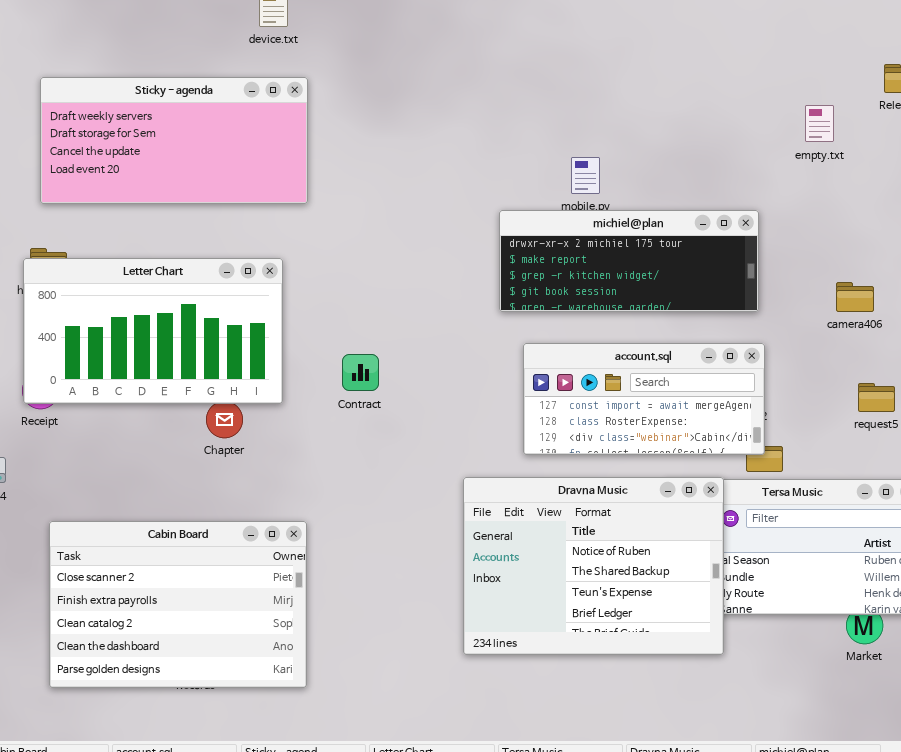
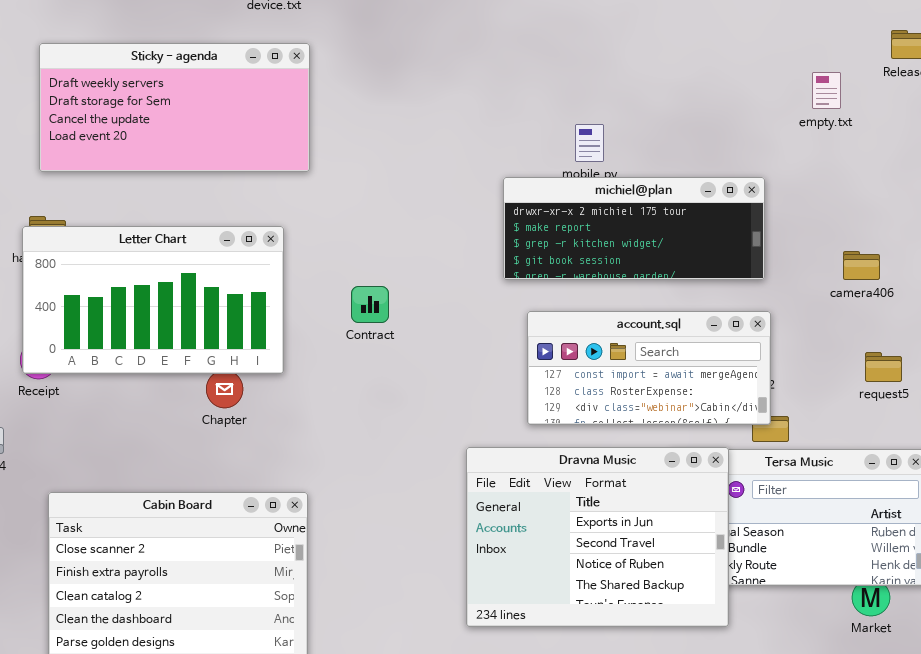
Contract: [342,354,379,391] -> [351,286,389,323], moved
Dravna Music: [463,477,724,655] -> [466,447,729,627], scrolled up 2 rows

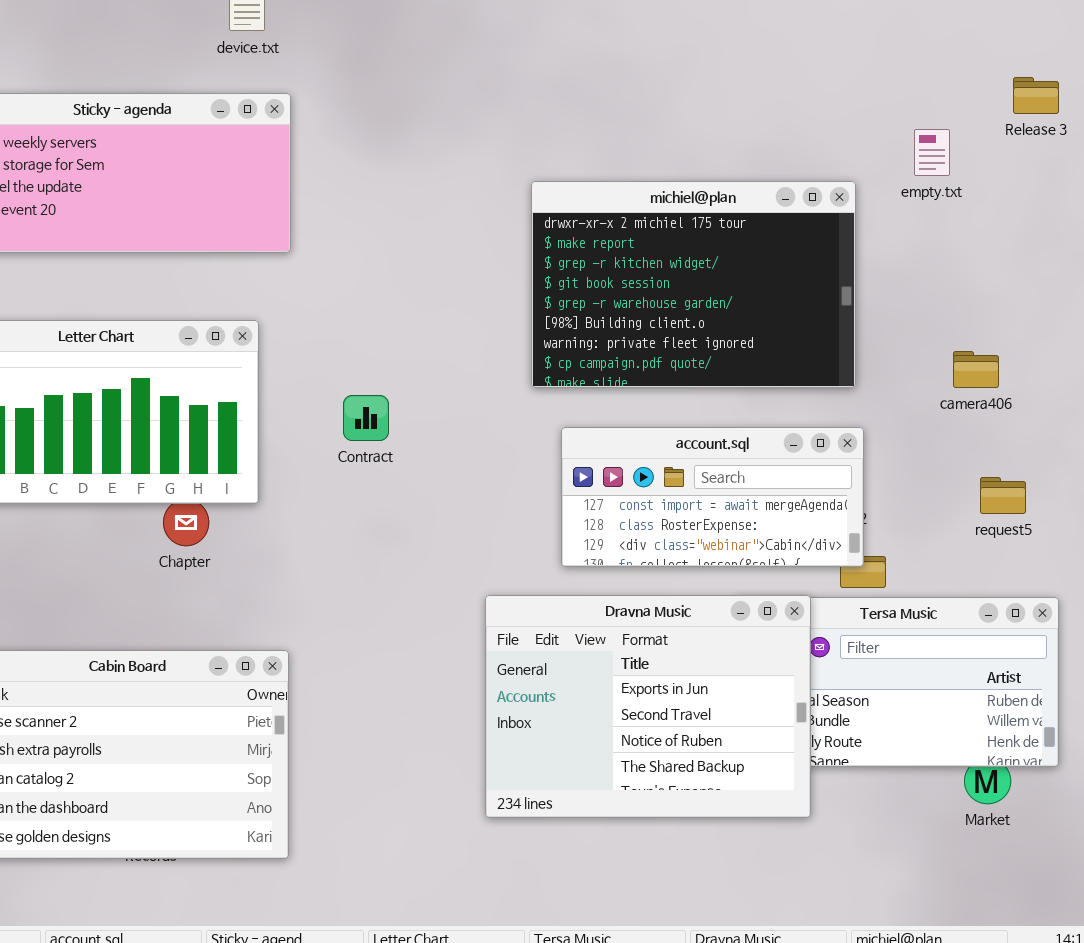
michiel@plan: [503,177,765,280] -> [531,181,856,388], resized

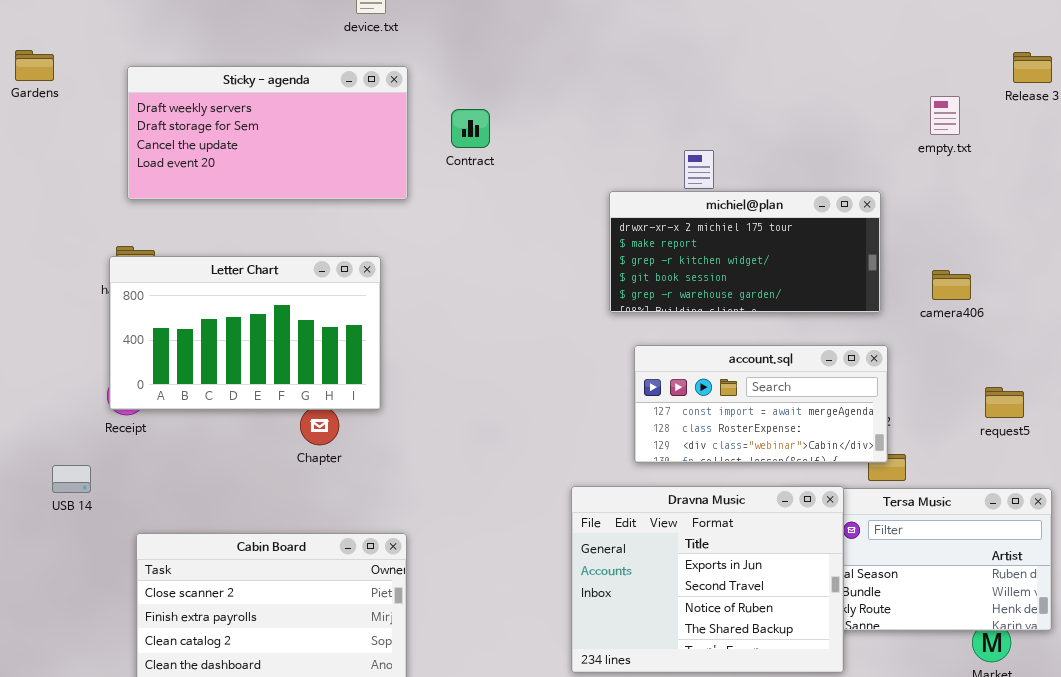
michiel@plan: [531,181,856,388] -> [609,191,881,313], resized
camera406: [953,351,999,388] -> [932,270,971,300], moved
Contract: [343,395,389,441] -> [451,109,490,148], moved

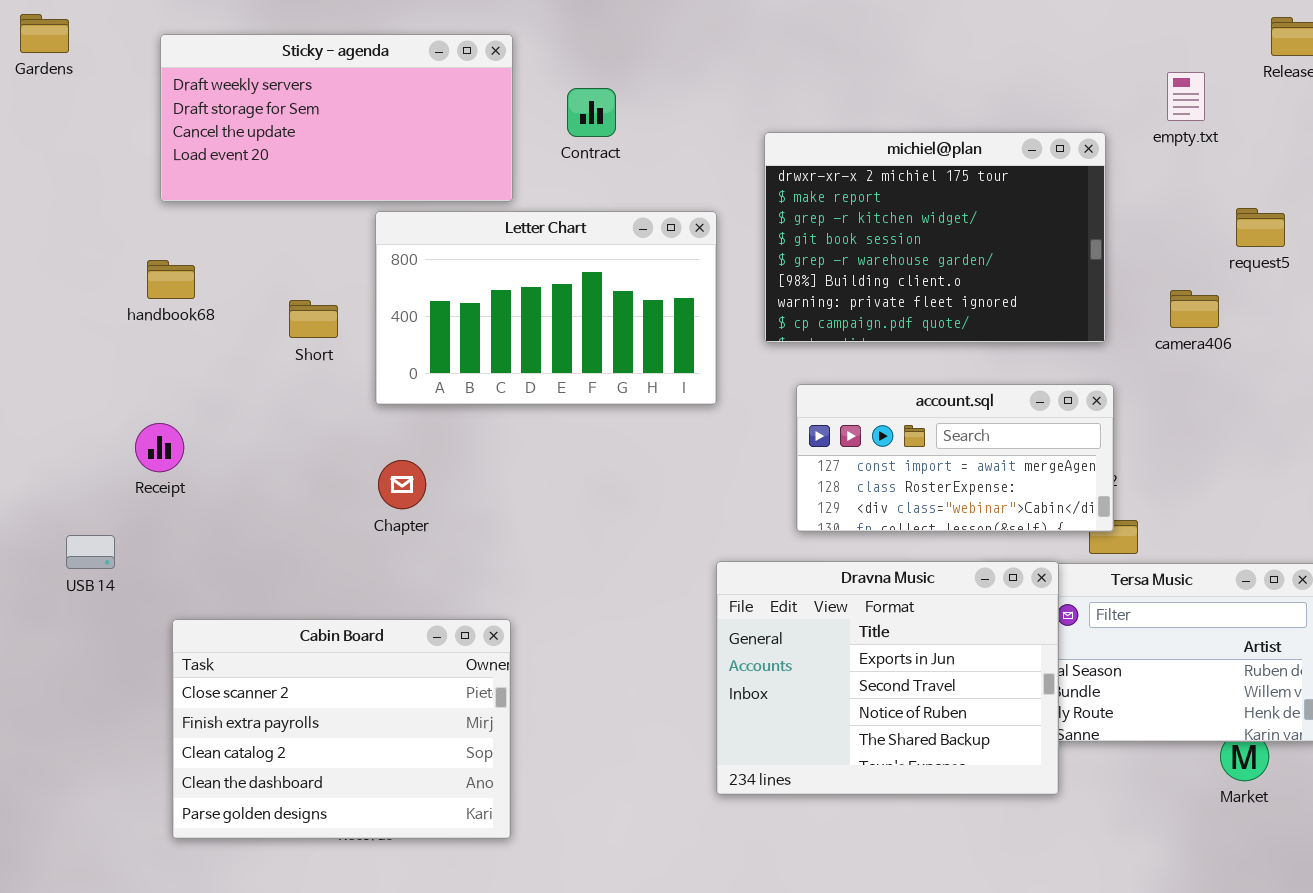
michiel@plan: [609,191,881,313] -> [764,132,1106,343], resized
Letter Chart: [109,256,381,410] -> [375,211,717,405], moved
request5: [985,387,1024,418] -> [1236,208,1285,247], moved

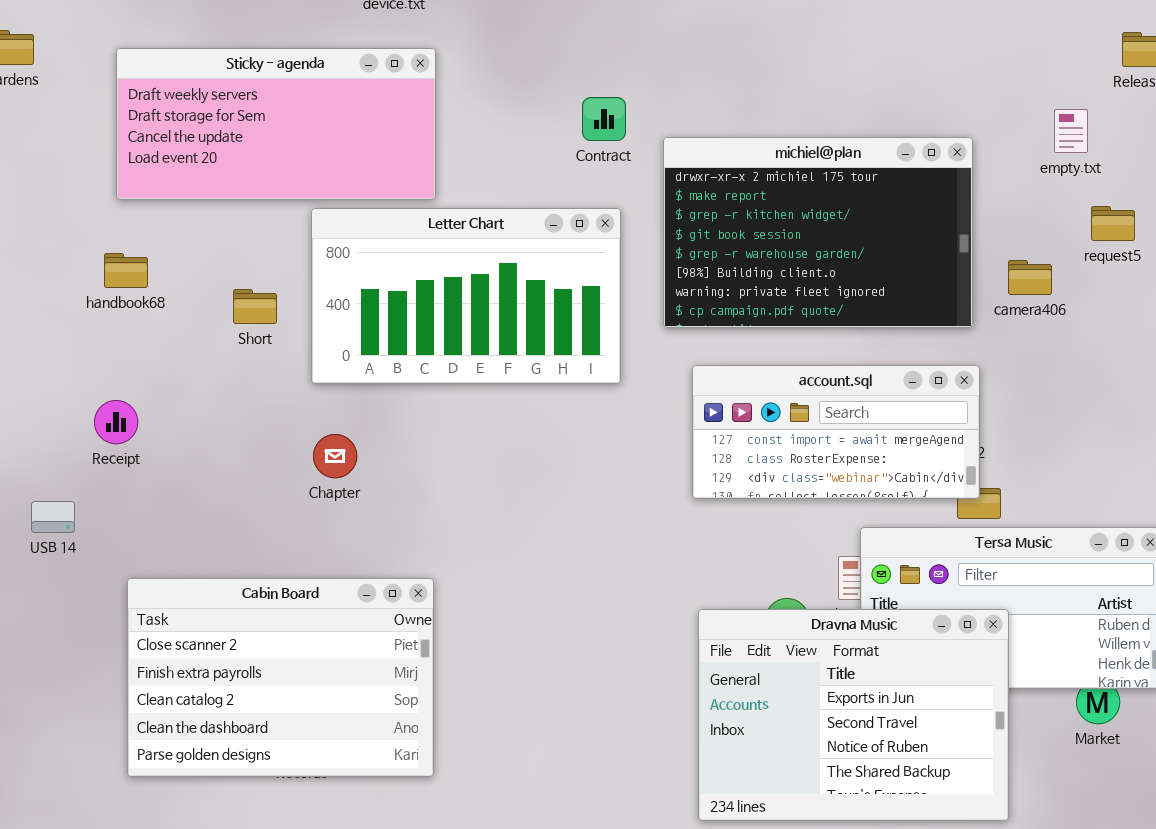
empty.txt: [1167,72,1205,121] -> [1054,109,1088,153], moved
Contract: [567,88,616,137] -> [582,97,626,141], moved
camera406: [1170,290,1219,328] -> [1008,260,1052,295], moved
Dravna Music: [716,561,1059,795] -> [698,609,1009,821], moved

